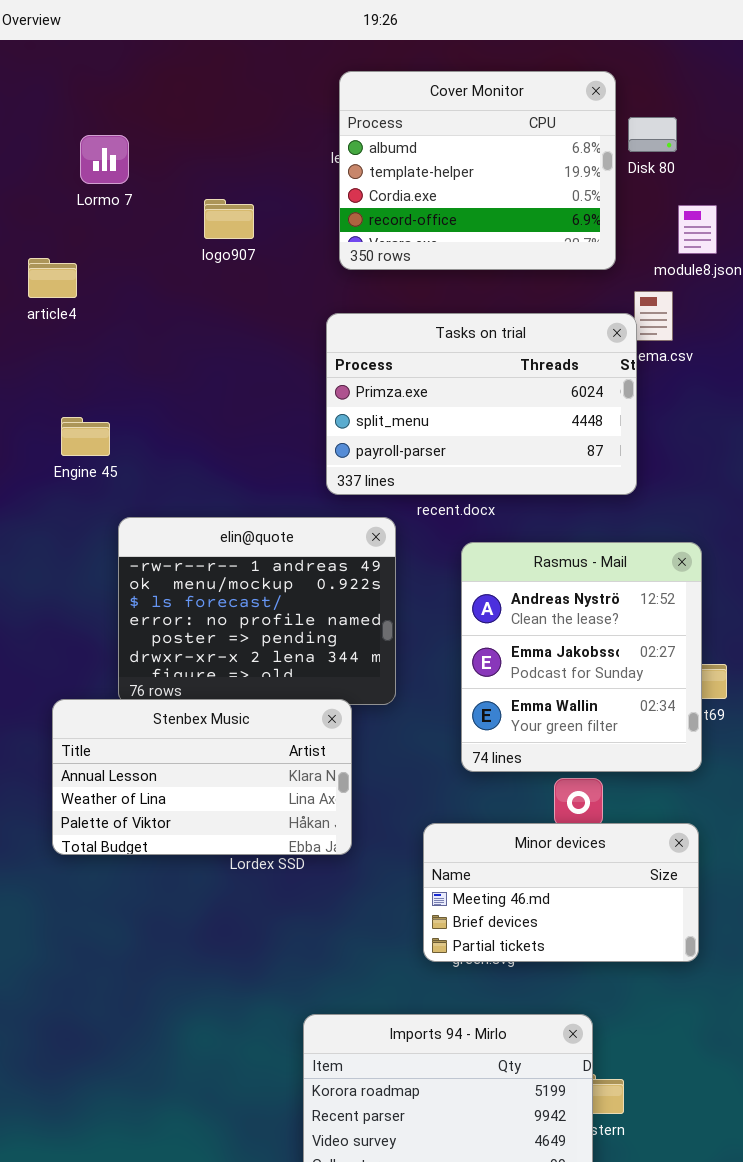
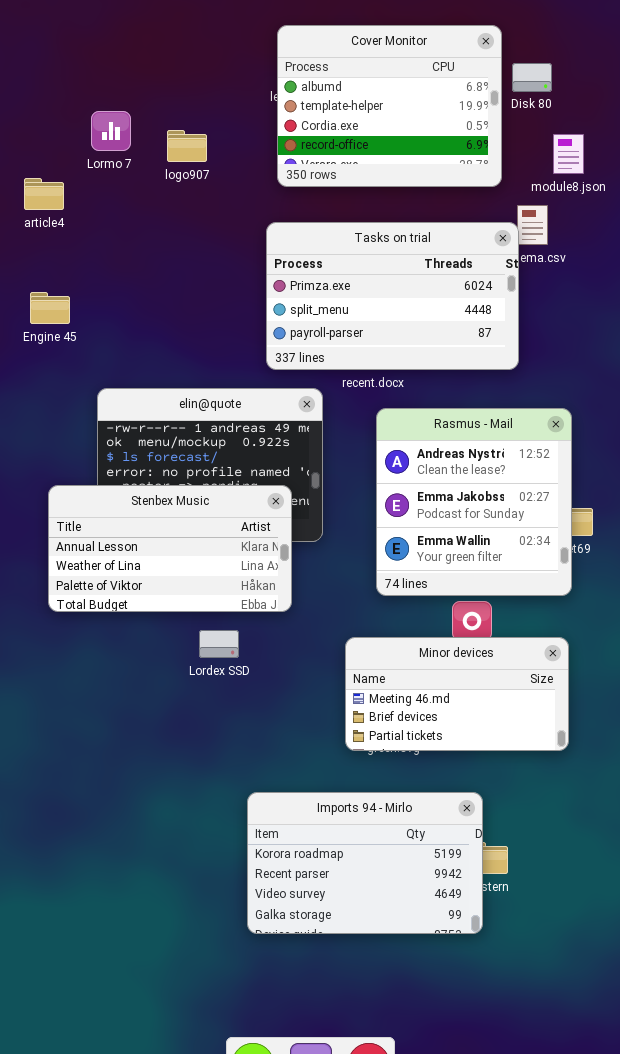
Lormo 7: [80,135,129,184] -> [91,111,131,151], moved
Engine 45: [61,417,110,456] -> [30,292,70,324], moved
Stenbex Music: [52,699,352,855] -> [48,485,292,612], moved

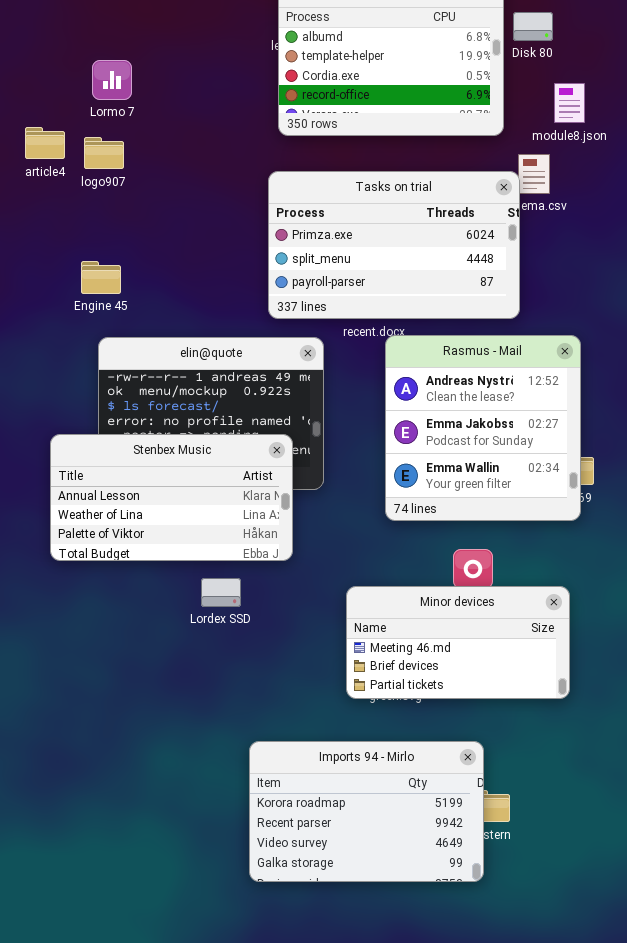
logo907: [167,130,207,162] -> [84,137,124,169], moved
Engine 45: [30,292,70,324] -> [81,261,121,294], moved
Rasmus - Mail: [376,408,572,596] -> [385,335,581,521], moved

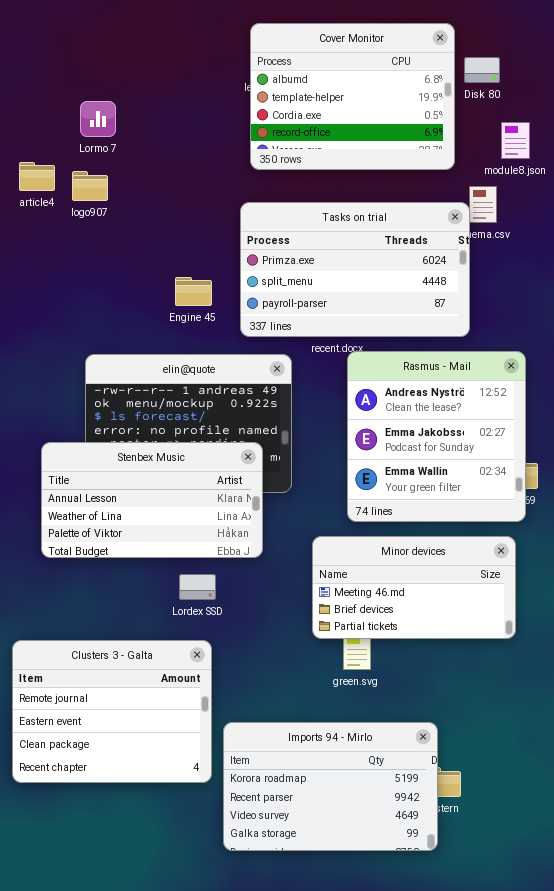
Engine 45: [81,261,121,294] -> [175,277,212,306], moved
Minor devices: [346,586,570,699] -> [312,536,516,639], moved
Clusters 3 - Galta: none -> [12,640,212,783], opened

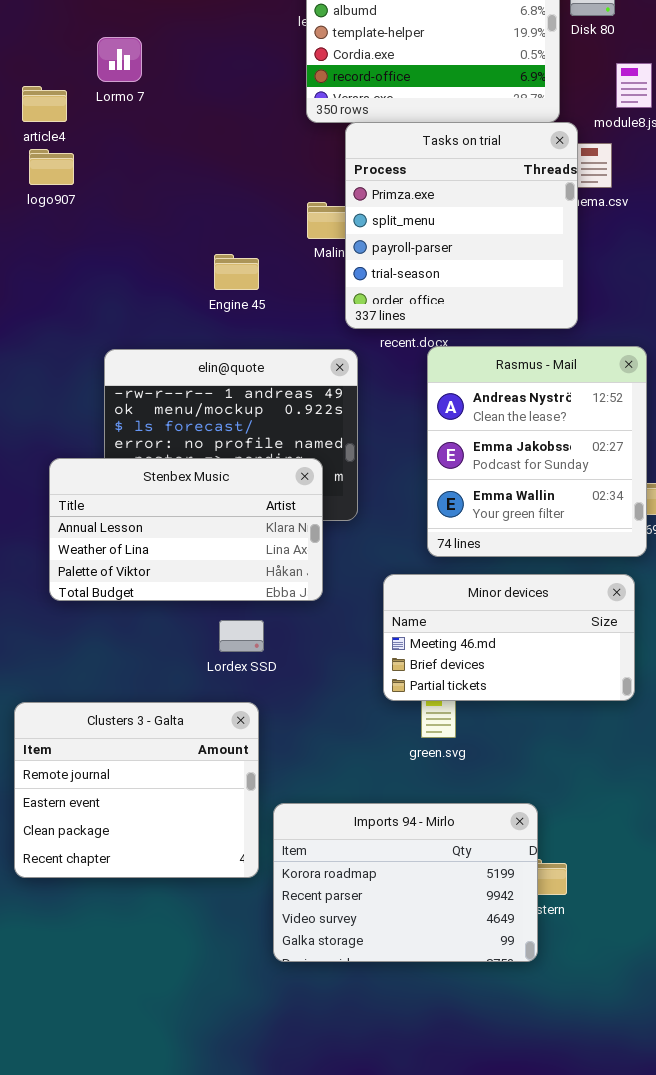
article4: [19,162,55,191] -> [22,86,67,122], moved
logo907: [72,171,108,201] -> [29,149,74,185], moved
Tasks on trial: [240,202,470,337] -> [345,122,578,329], resized

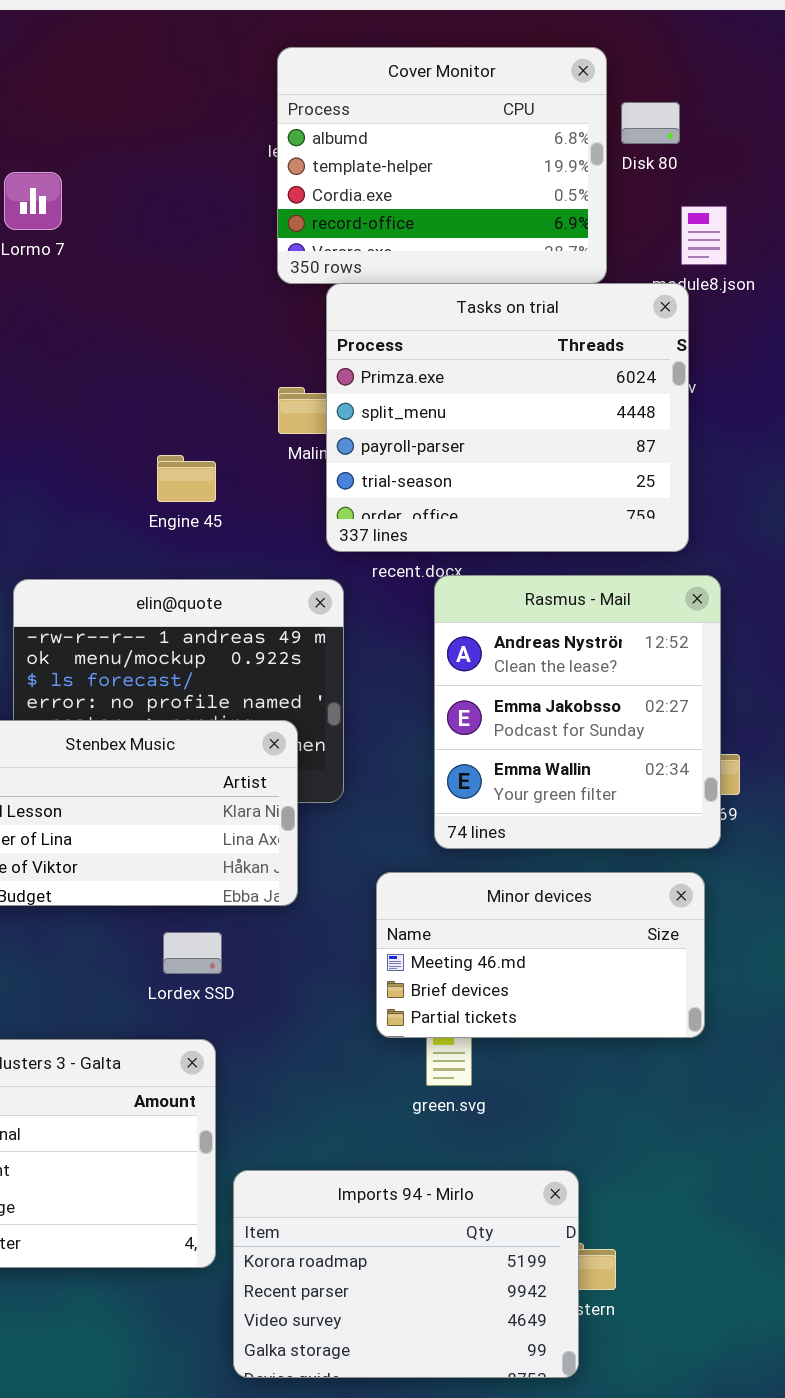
Tasks on trial: [345,122,578,329] -> [326,283,689,552], resized

